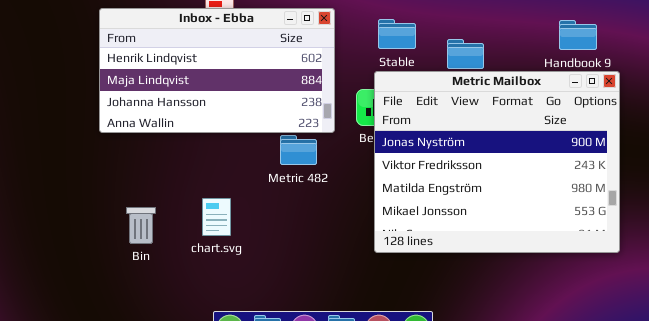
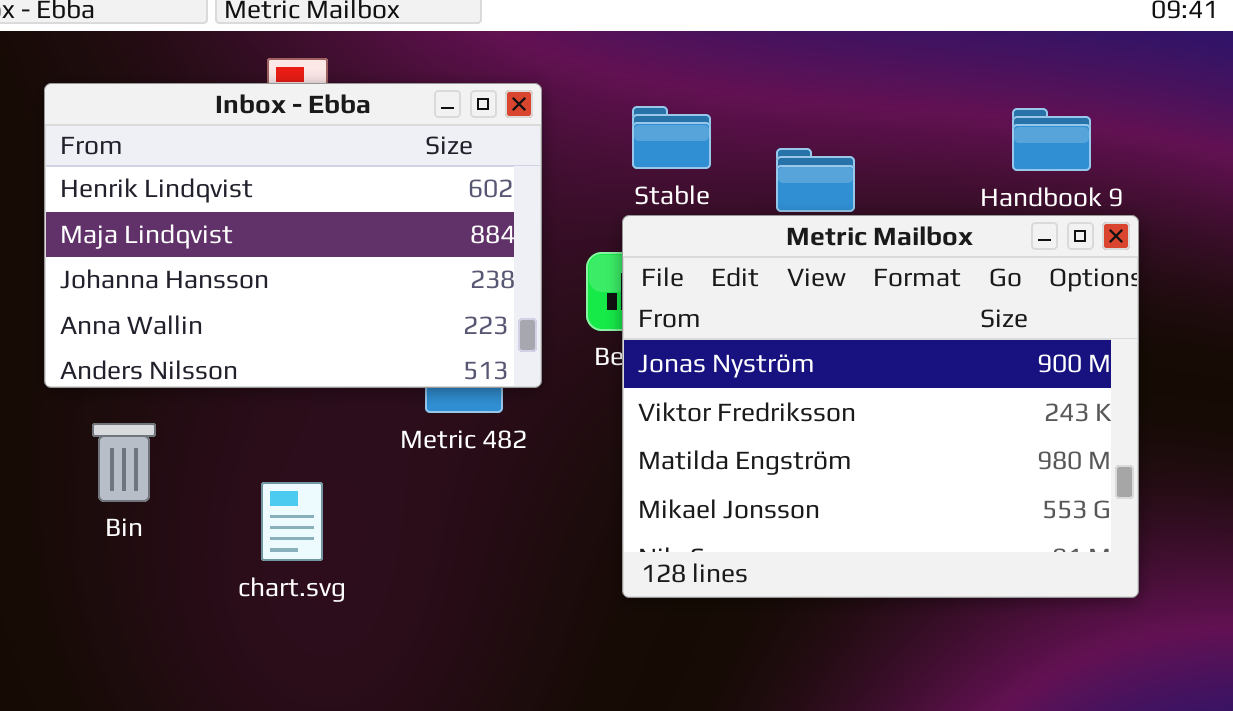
Inbox - Ebba: [99,8,335,133] -> [44,83,542,388], resized
Bin: [126,207,156,244] -> [92,423,156,502], moved

